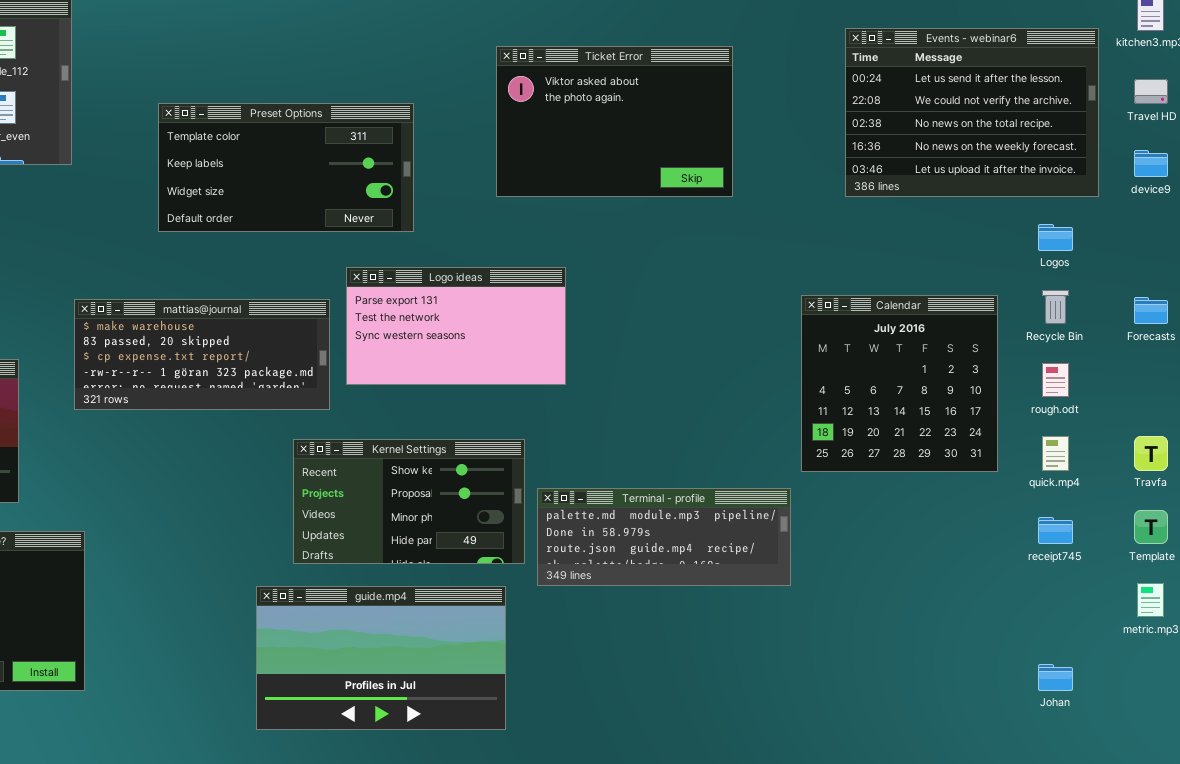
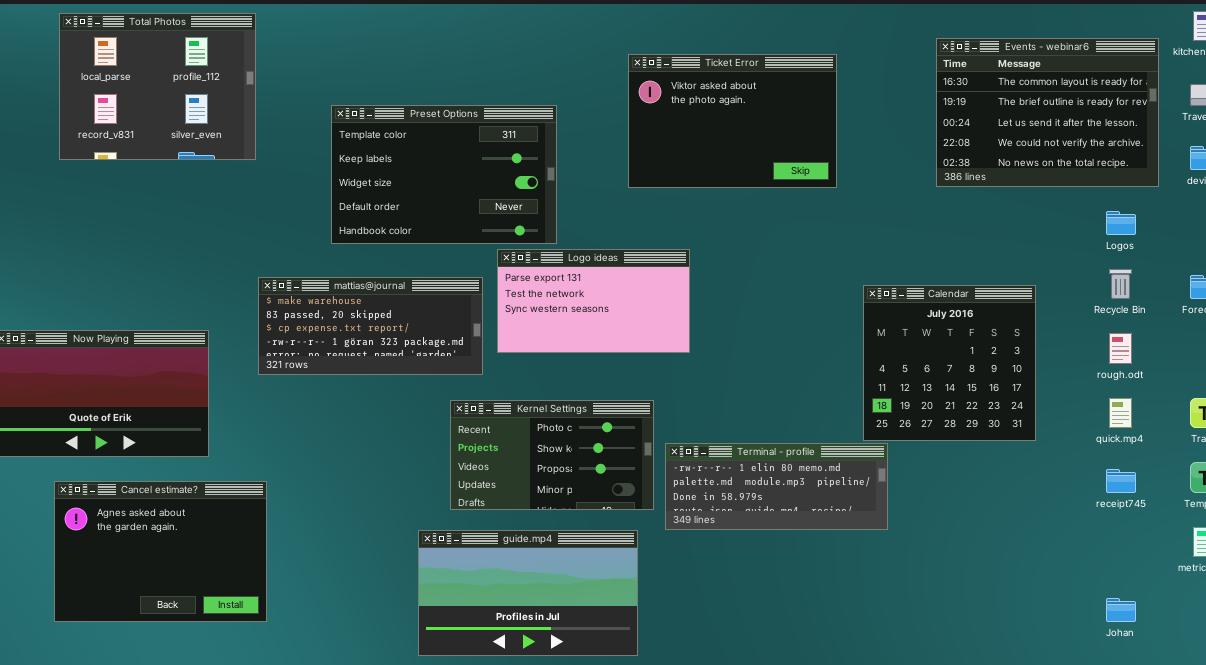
Events - webinar6: [845,28,1099,197] -> [936,38,1159,187], scrolled up 2 rows
Preset Options: [158,103,414,232] -> [331,105,557,244], resized
Calendar: [801,295,998,472] -> [863,285,1036,441], moved
Kernel Settings: [293,439,525,564] -> [450,400,654,510], scrolled up 1 row
Terminal - profile: [537,488,791,586] -> [665,443,888,530], scrolled up 1 row

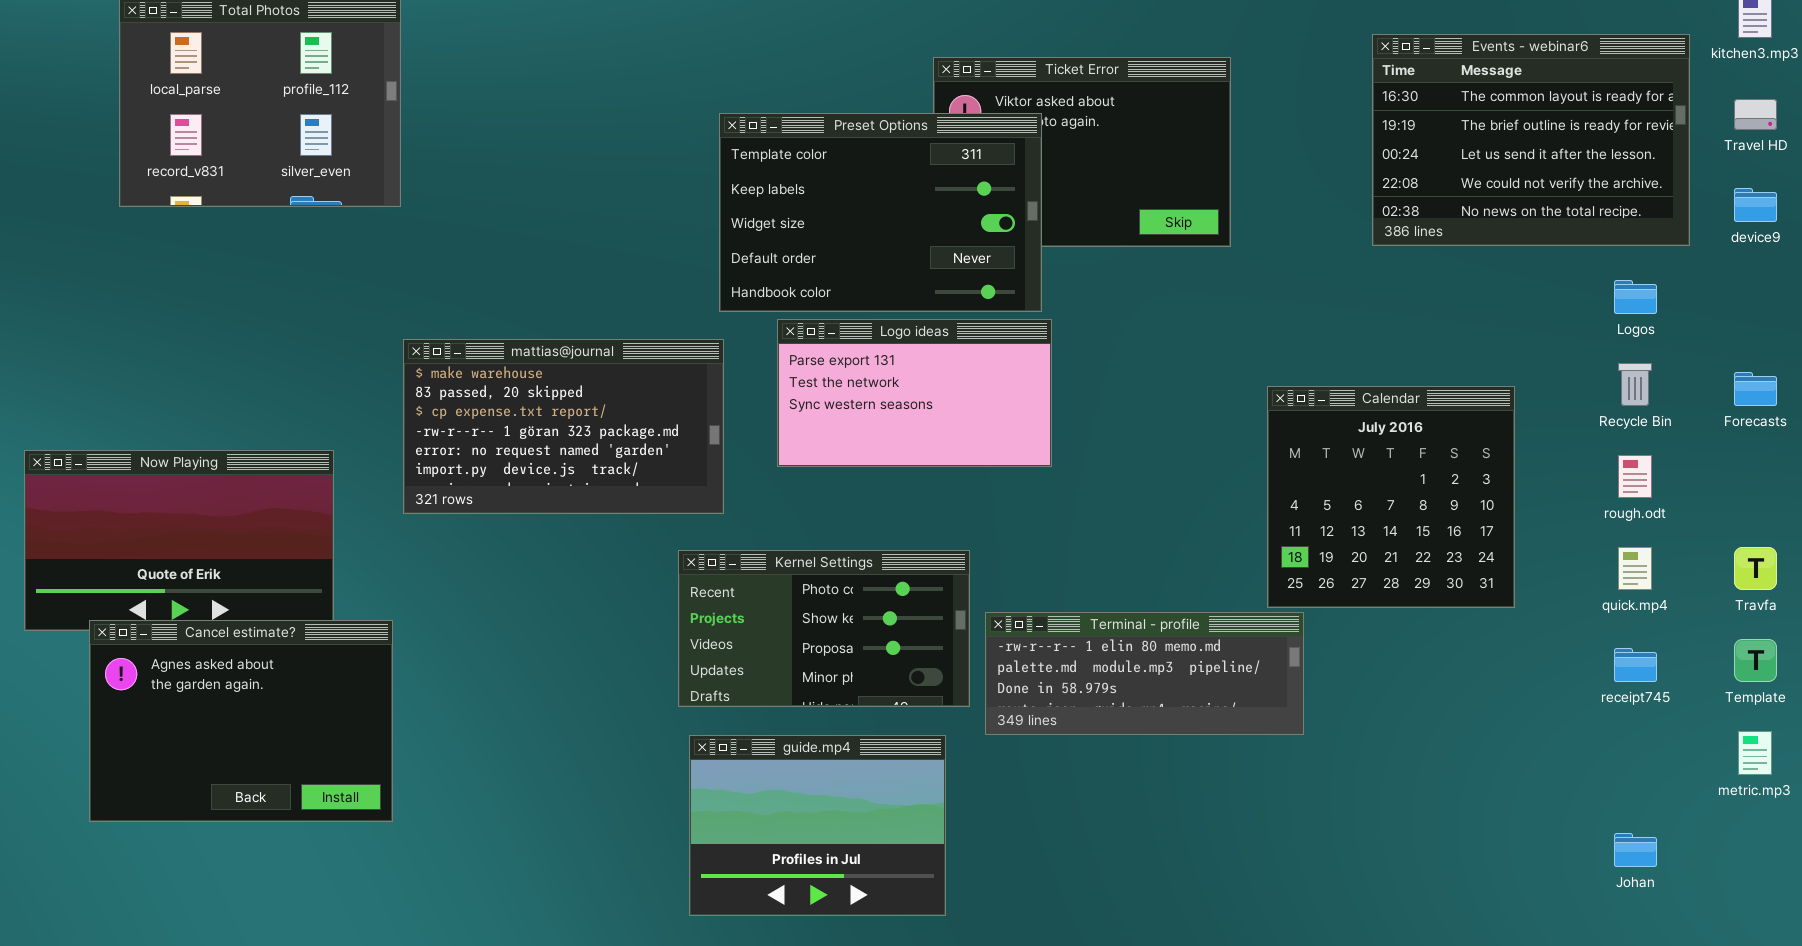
Preset Options: [331,105,557,244] -> [719,113,1042,312], moved
Logo ideas: [497,249,690,353] -> [777,319,1052,467], moved
mattias@journal: [258,277,483,375] -> [403,339,724,514], resized
Cancel estimate?: [54,481,267,622] -> [89,620,393,822], moved
guide.mp4: [418,530,638,656] -> [689,735,946,916], resized

